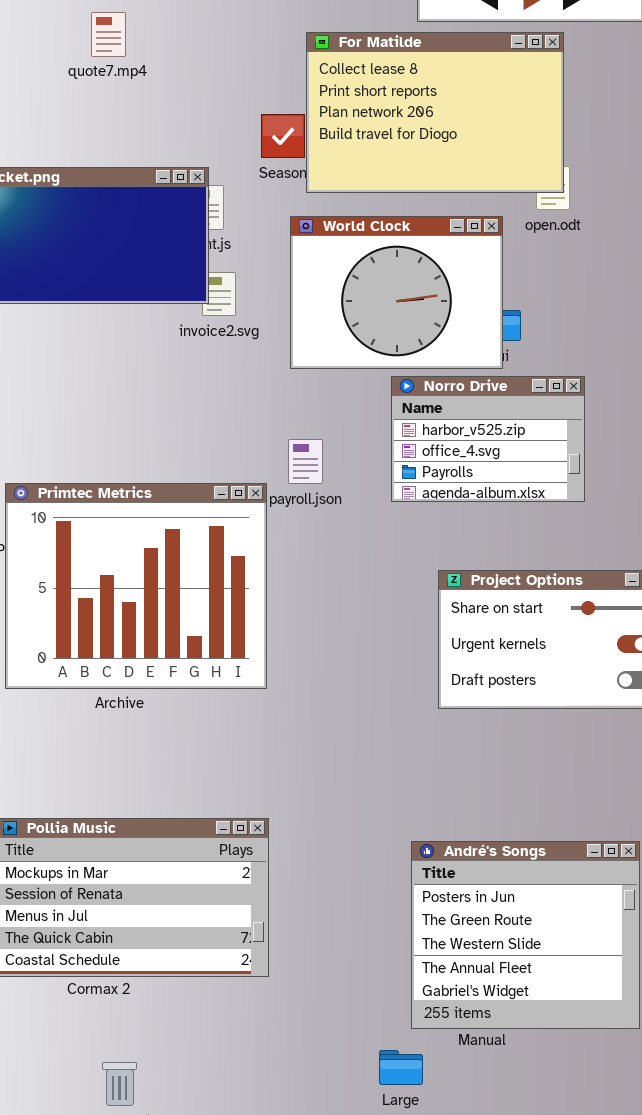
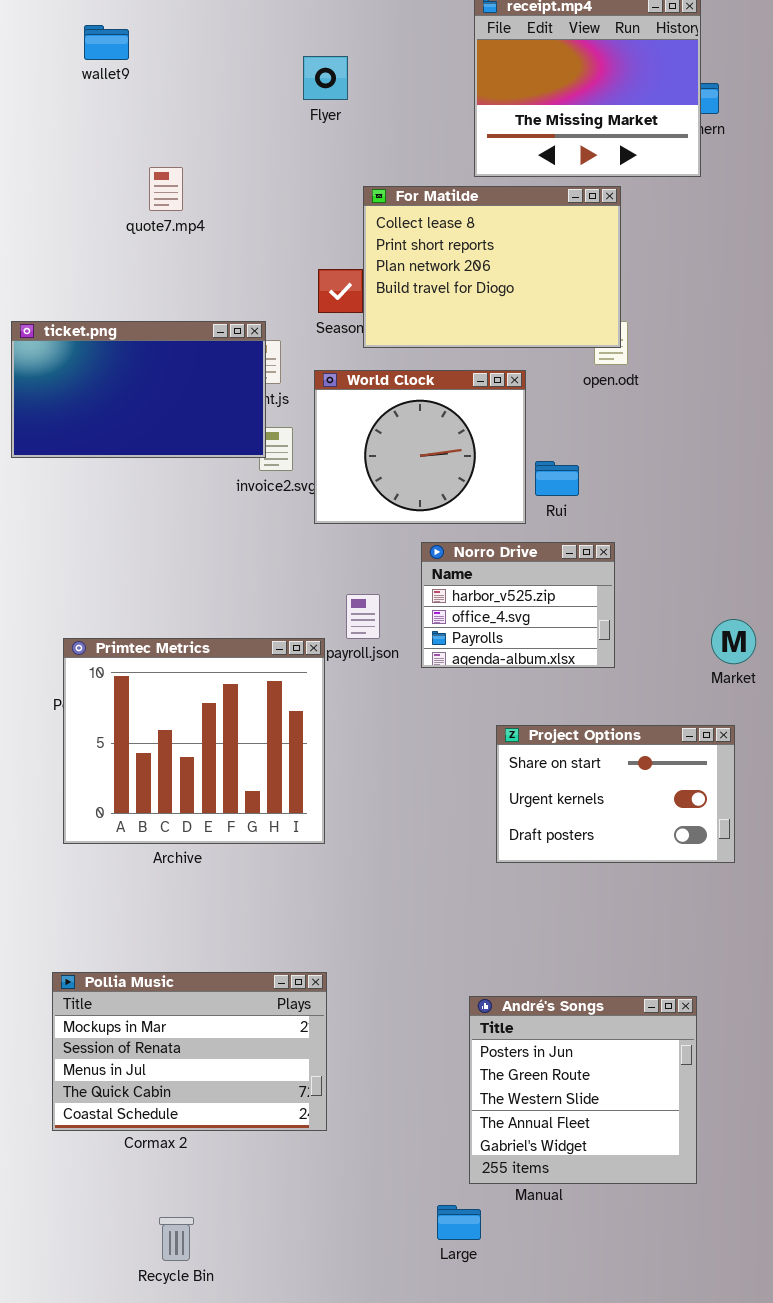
World Clock: [290,216,503,369] -> [314,370,526,524], moved
Norro Drive: [391,376,585,502] -> [421,542,615,668], moved

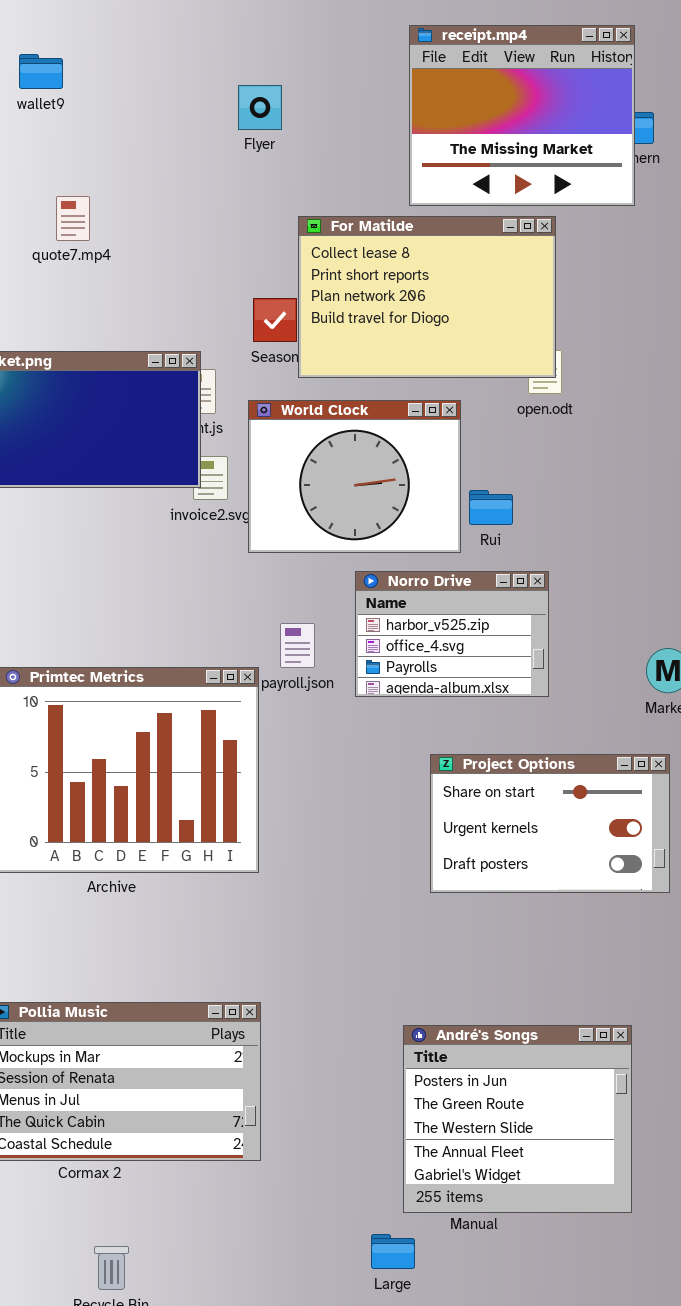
quote7.mp4: [149,167,183,211] -> [56,196,90,241], moved

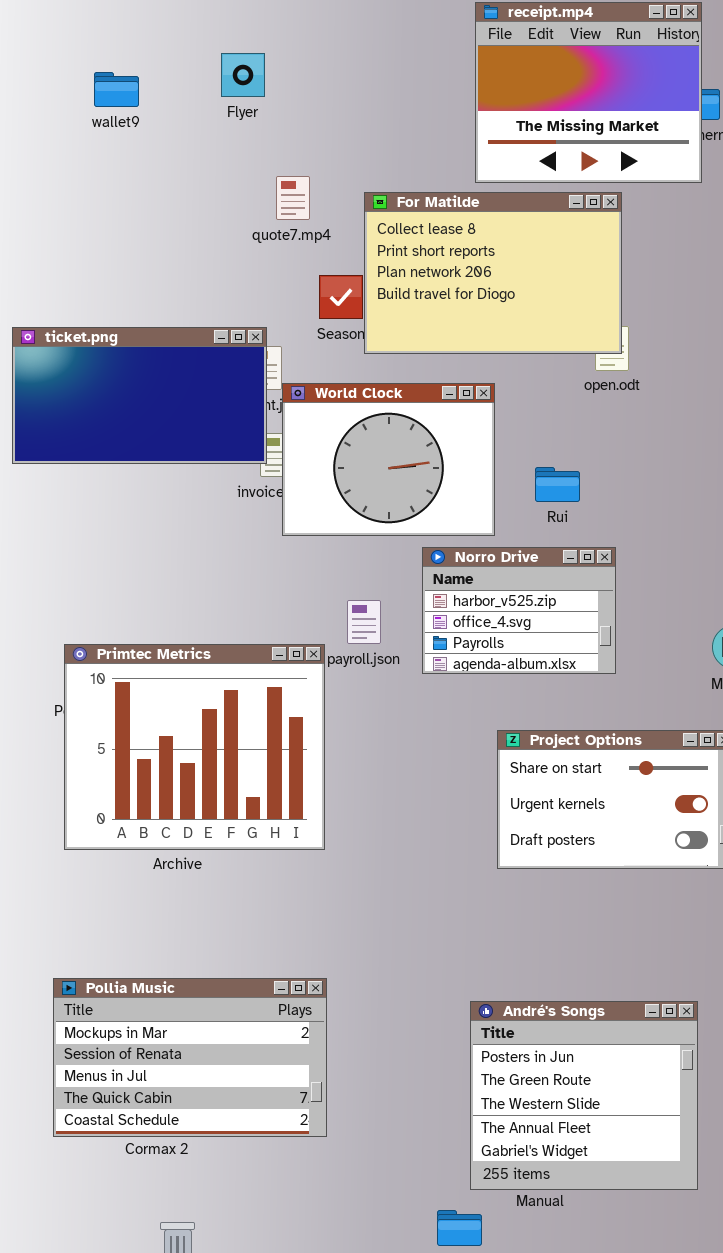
wallet9: [19,54,63,89] -> [94,72,139,107], moved
Flyer: [238,85,282,130] -> [221,53,265,97], moved
quote7.mp4: [56,196,90,241] -> [276,176,310,220], moved
World Clock: [248,400,461,553] -> [282,383,495,536], moved

